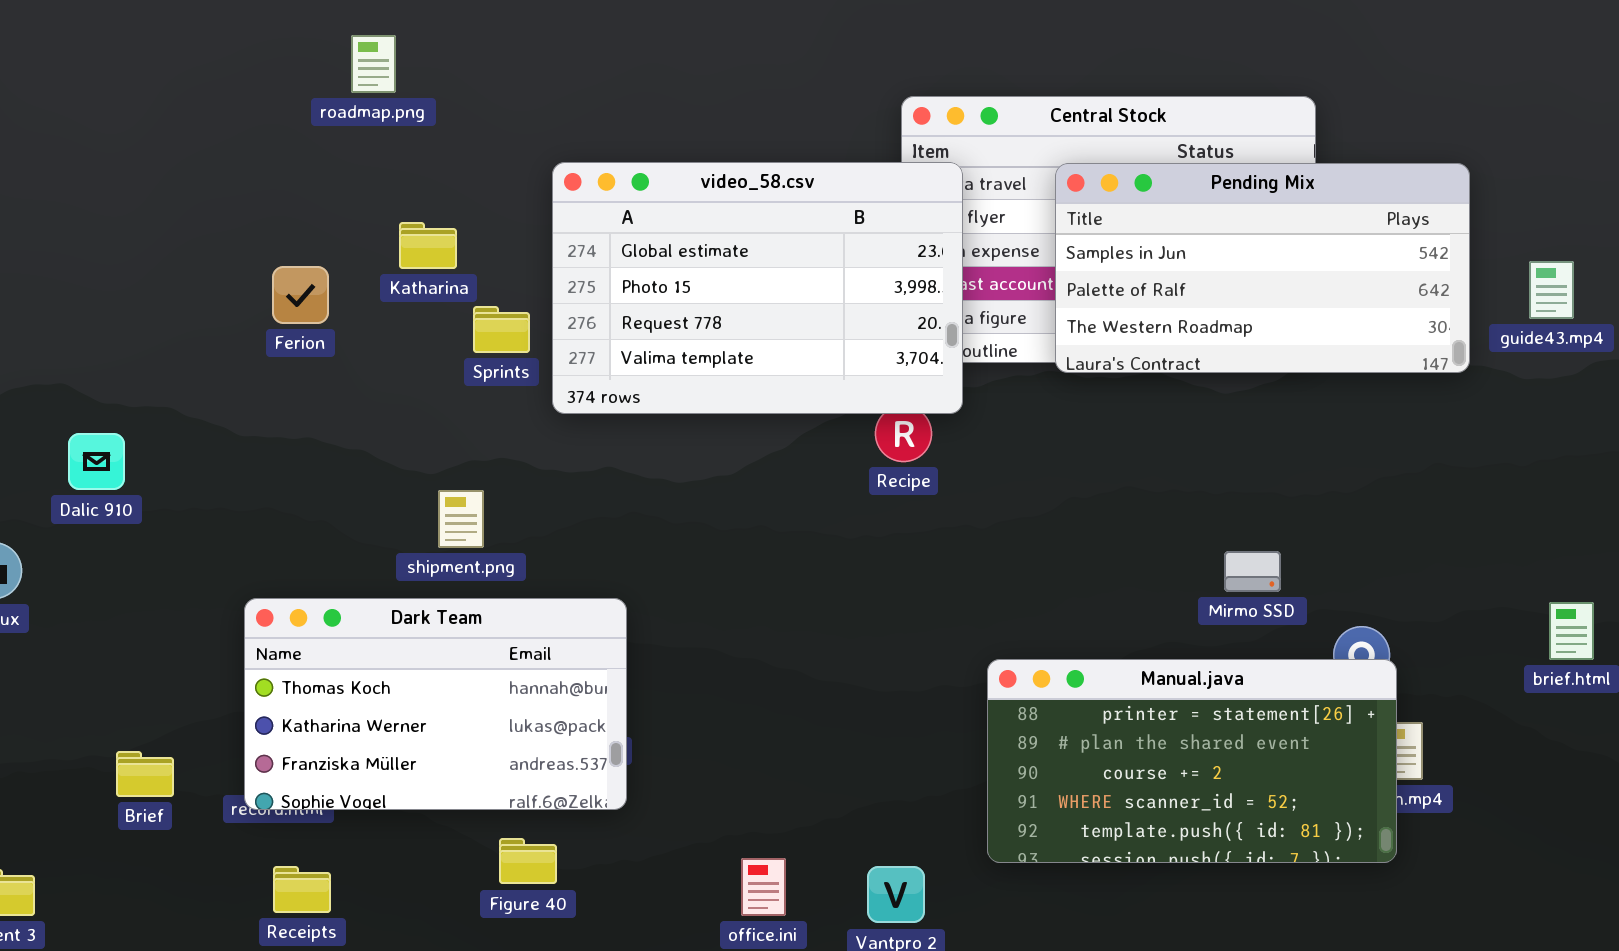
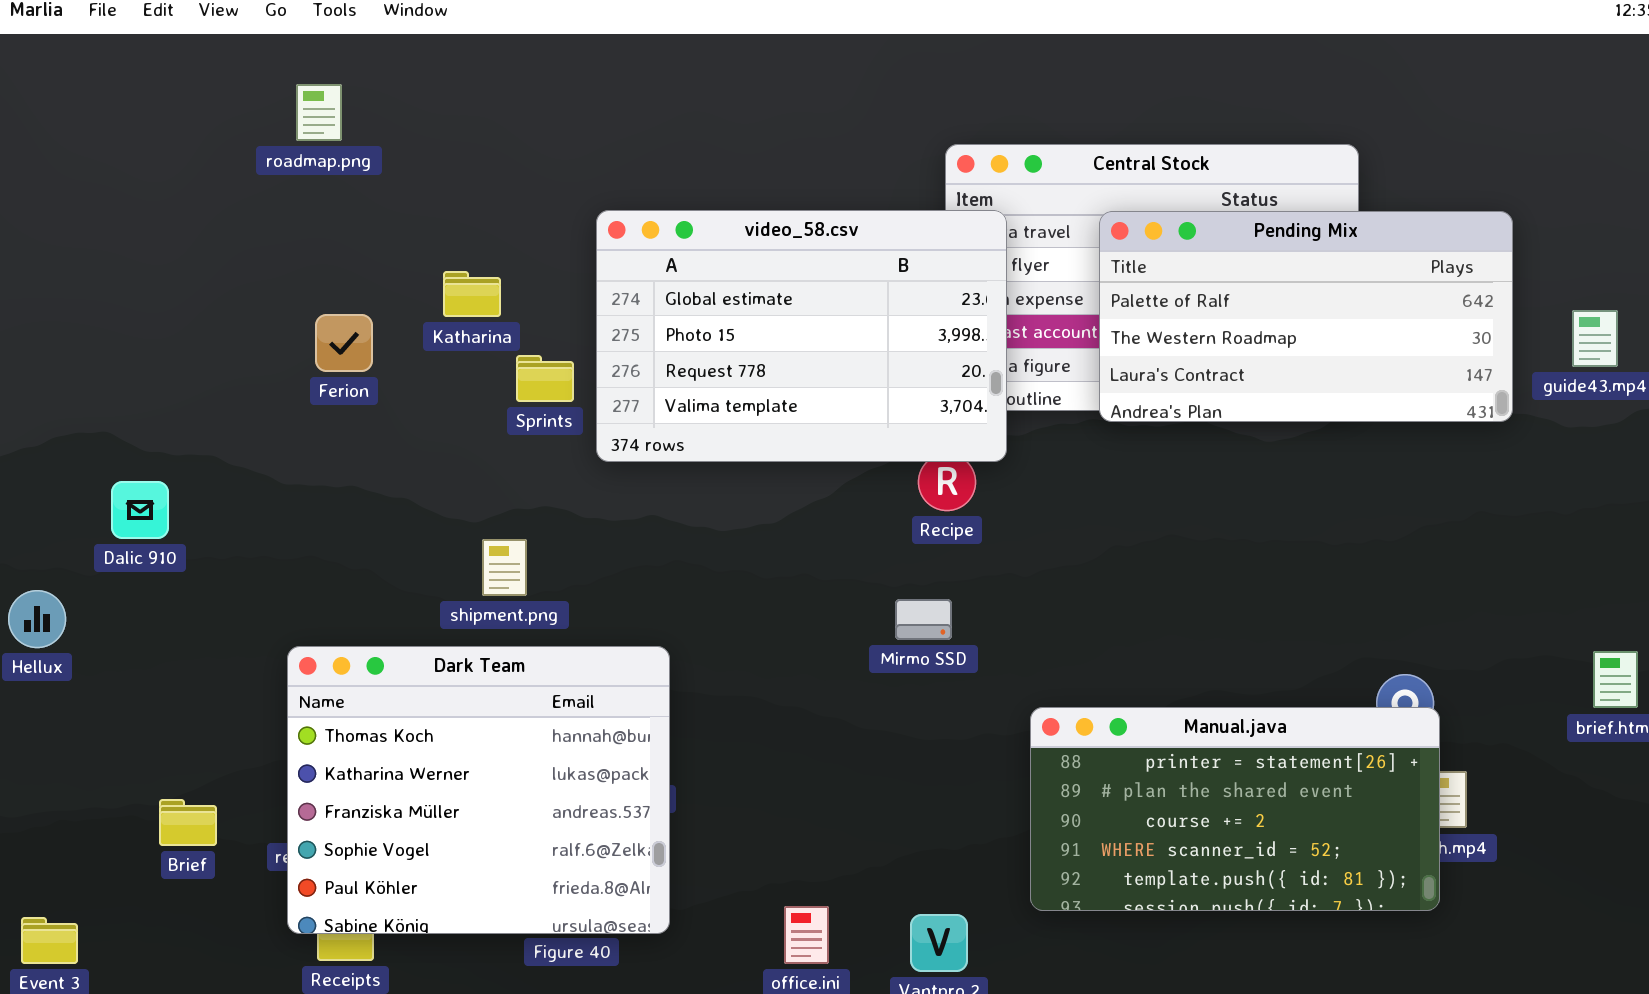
roadmap.png: [351,35,396,93] -> [296,84,342,141], moved
Pending Mix: [1055,163,1470,373] -> [1099,211,1513,422], scrolled down 1 row
Mirmo SSD: [1224,551,1281,592] -> [895,599,952,640], moved
Dark Team: [244,598,627,810] -> [287,646,670,934], resized

